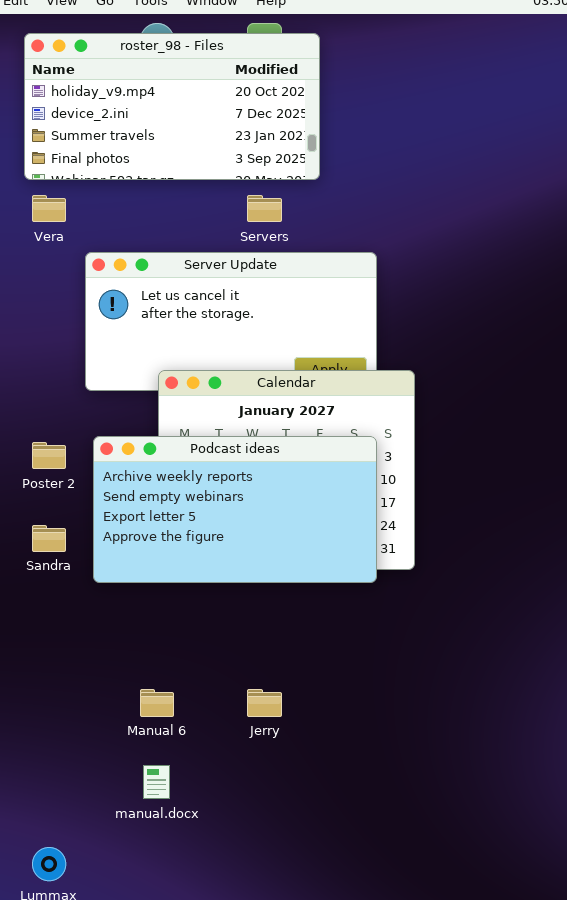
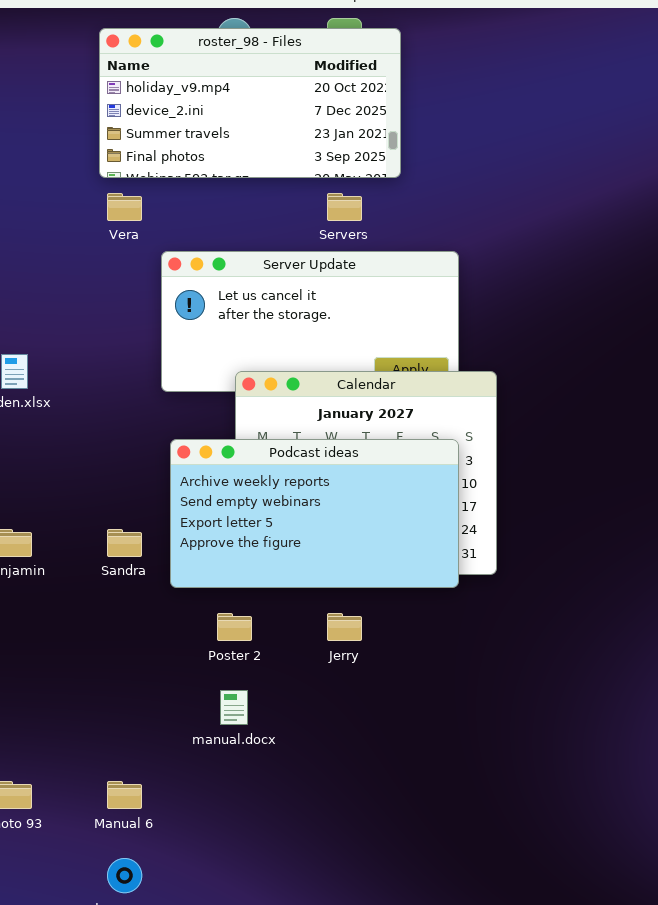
Poster 2: [32,442,66,469] -> [217,613,252,641], moved
Manual 6: [140,689,174,717] -> [107,781,142,809], moved
Jerry: [247,689,282,717] -> [327,613,362,641], moved
manual.docx: [143,765,170,799] -> [220,690,248,725], moved

